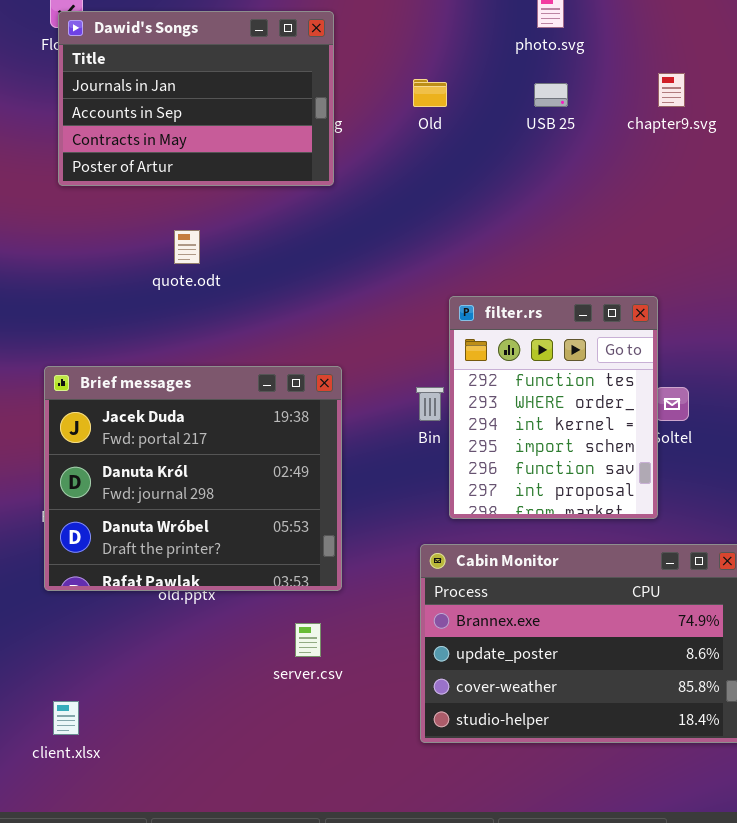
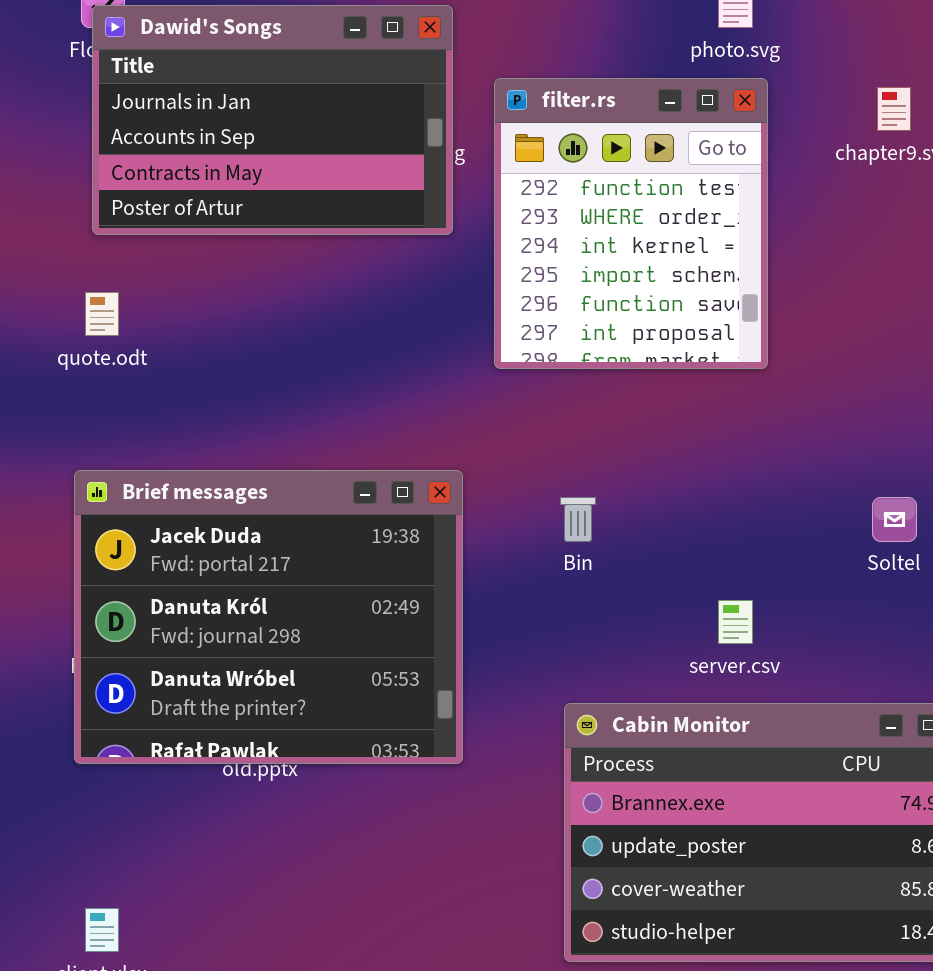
quote.odt: [174,230,200,264] -> [85,292,119,336], moved
filter.rs: [449,296,658,519] -> [494,78,768,369], moved
server.csv: [295,623,321,657] -> [718,600,753,644], moved

